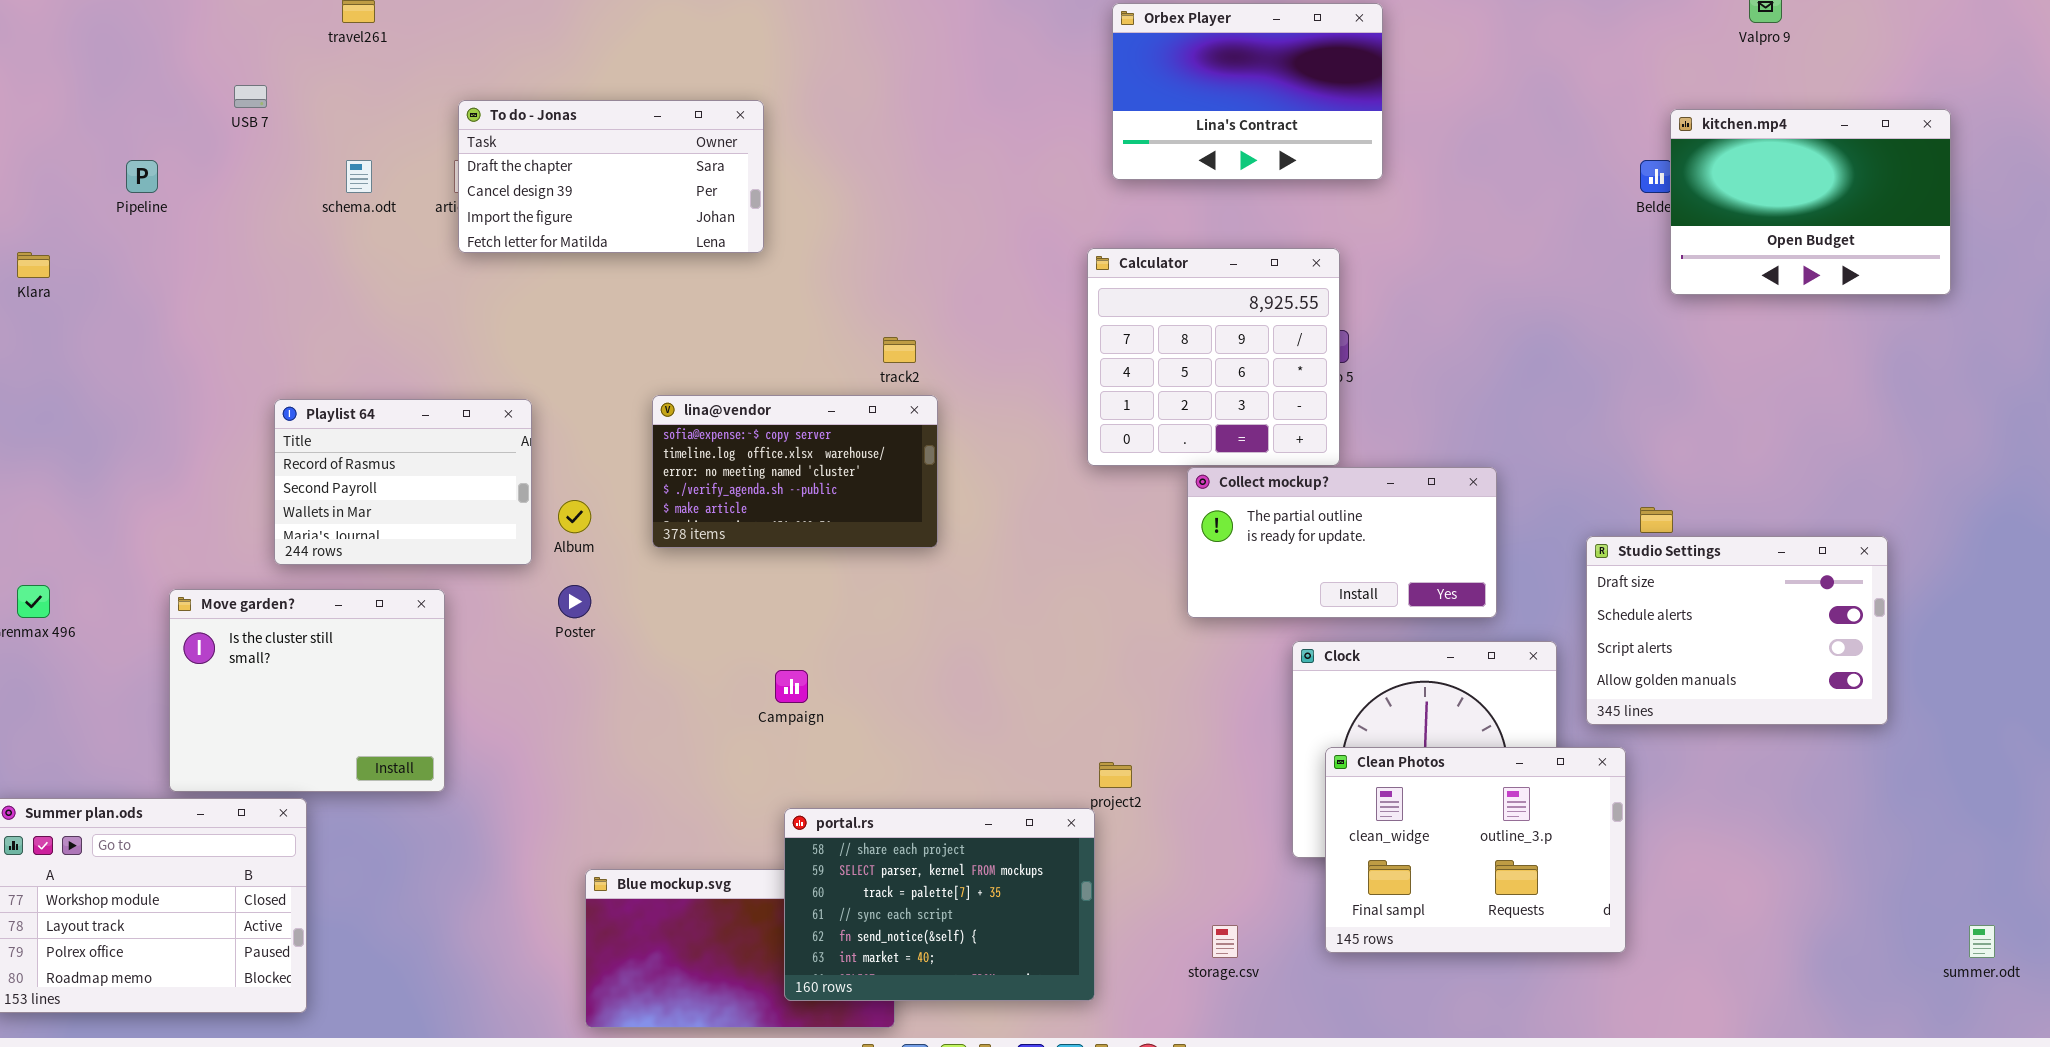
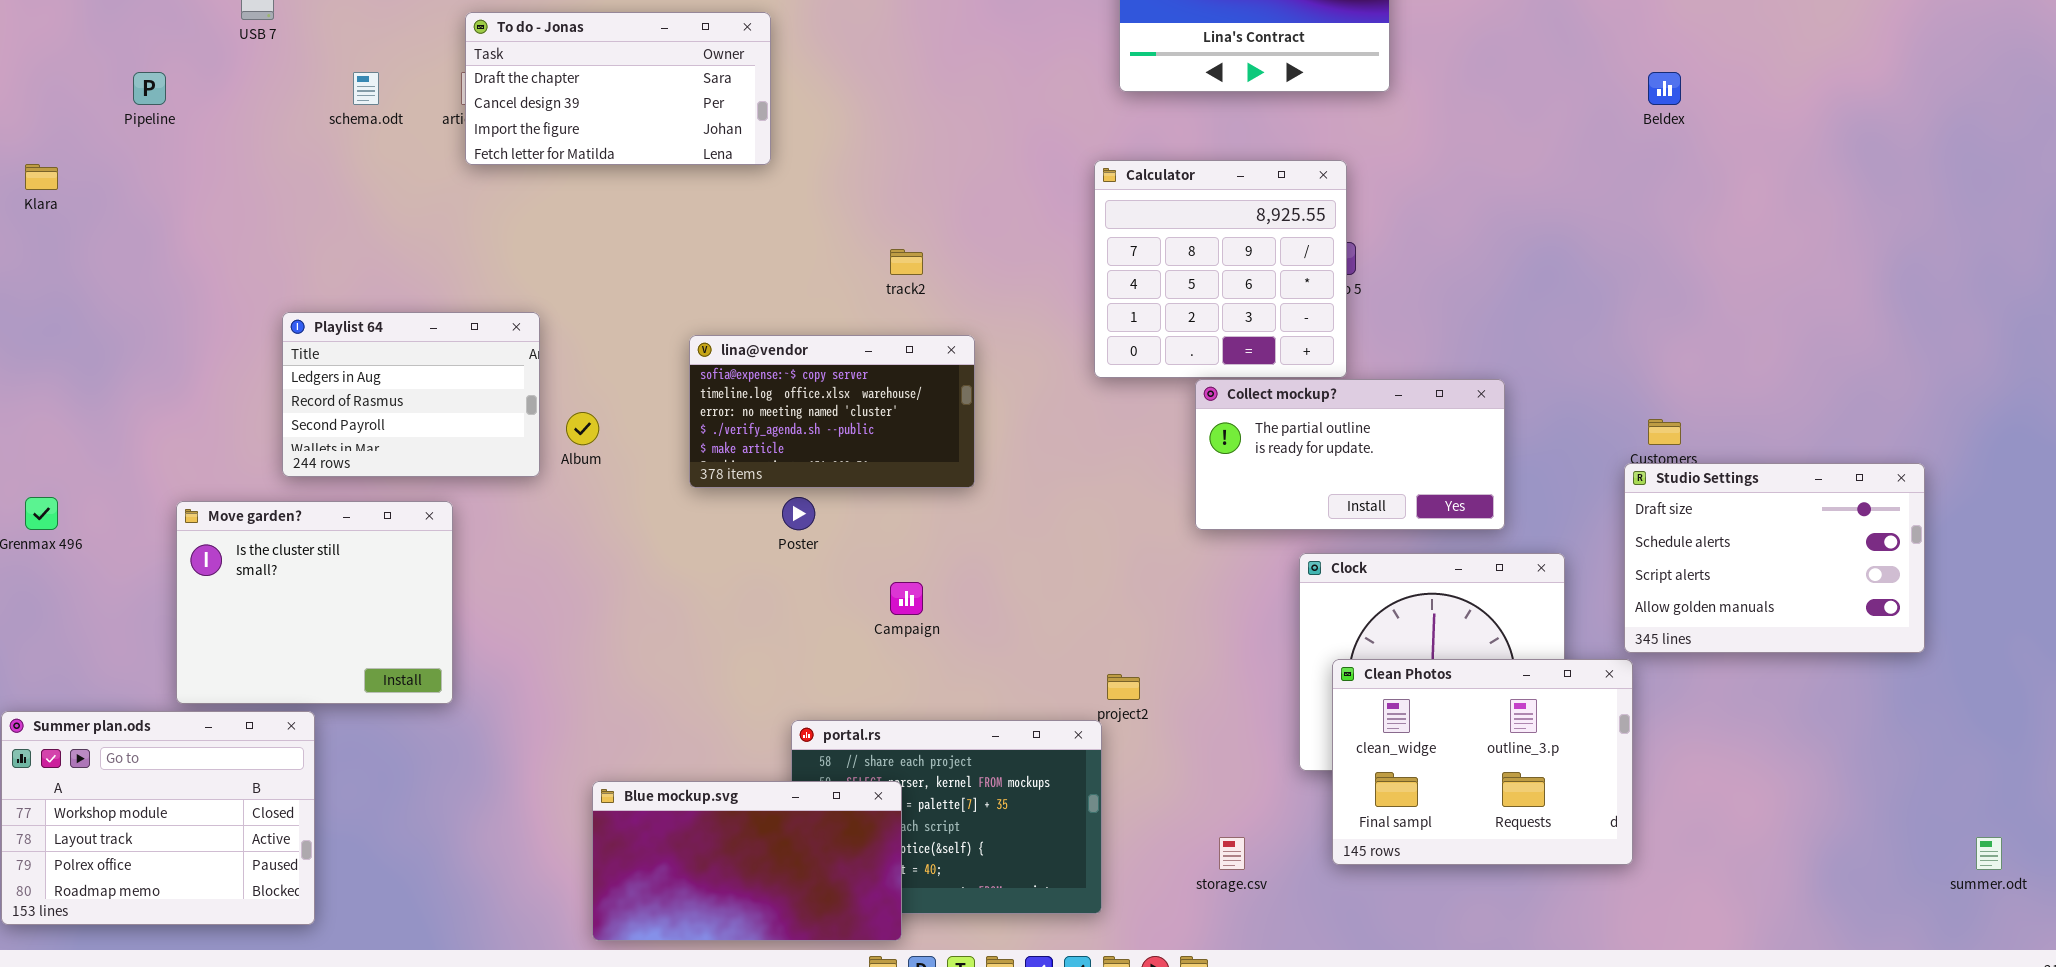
kitchen.mp4: [1670,109,1951,295] -> none, closed
lina@vendor: [652,395,938,548] -> [689,335,975,488], moved
Playlist 64: [274,399,532,565] -> [282,312,540,477], scrolled up 1 row
Studio Settings: [1586,536,1888,725] -> [1624,463,1925,653], moved
Poster: [558,585,591,618] -> [782,497,815,530], moved
Campaign: [775,670,808,703] -> [890,582,923,615], moved
Blue mockup.svg: [585,869,895,1028] -> [592,781,902,941], raised

